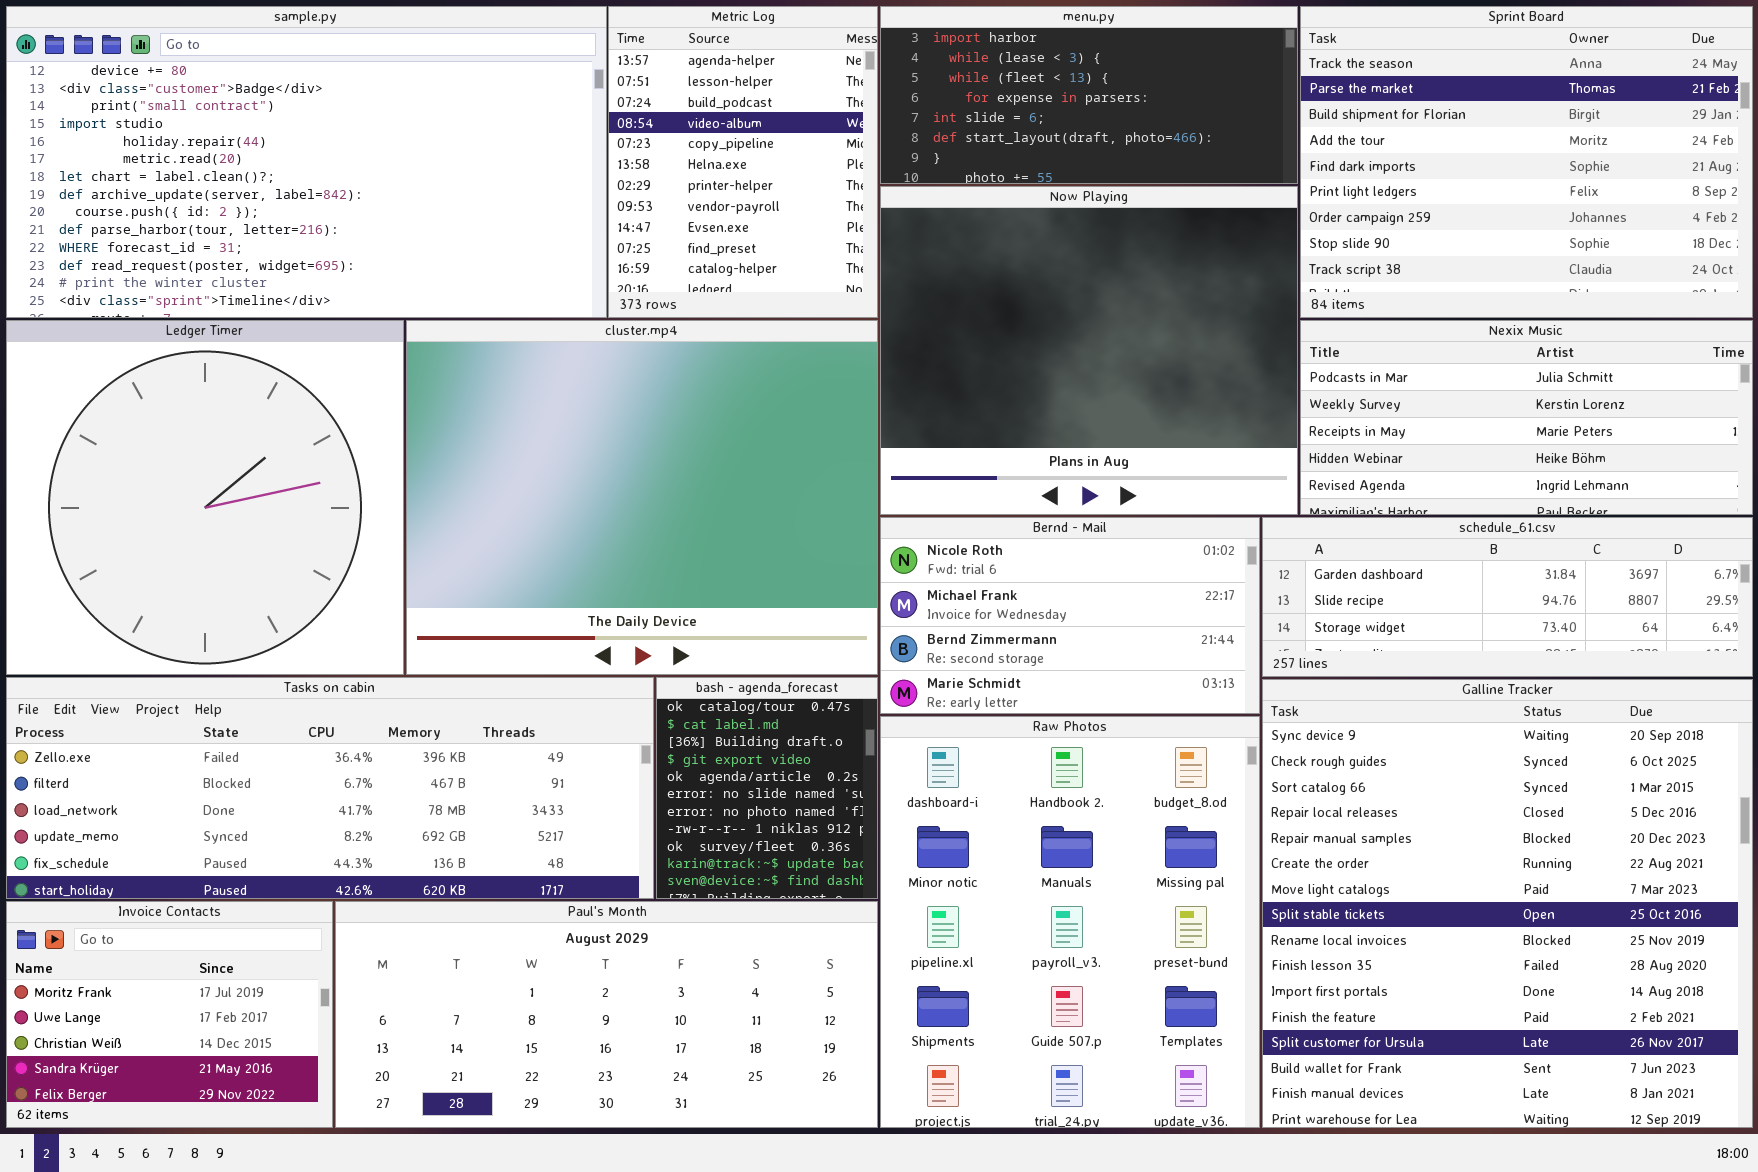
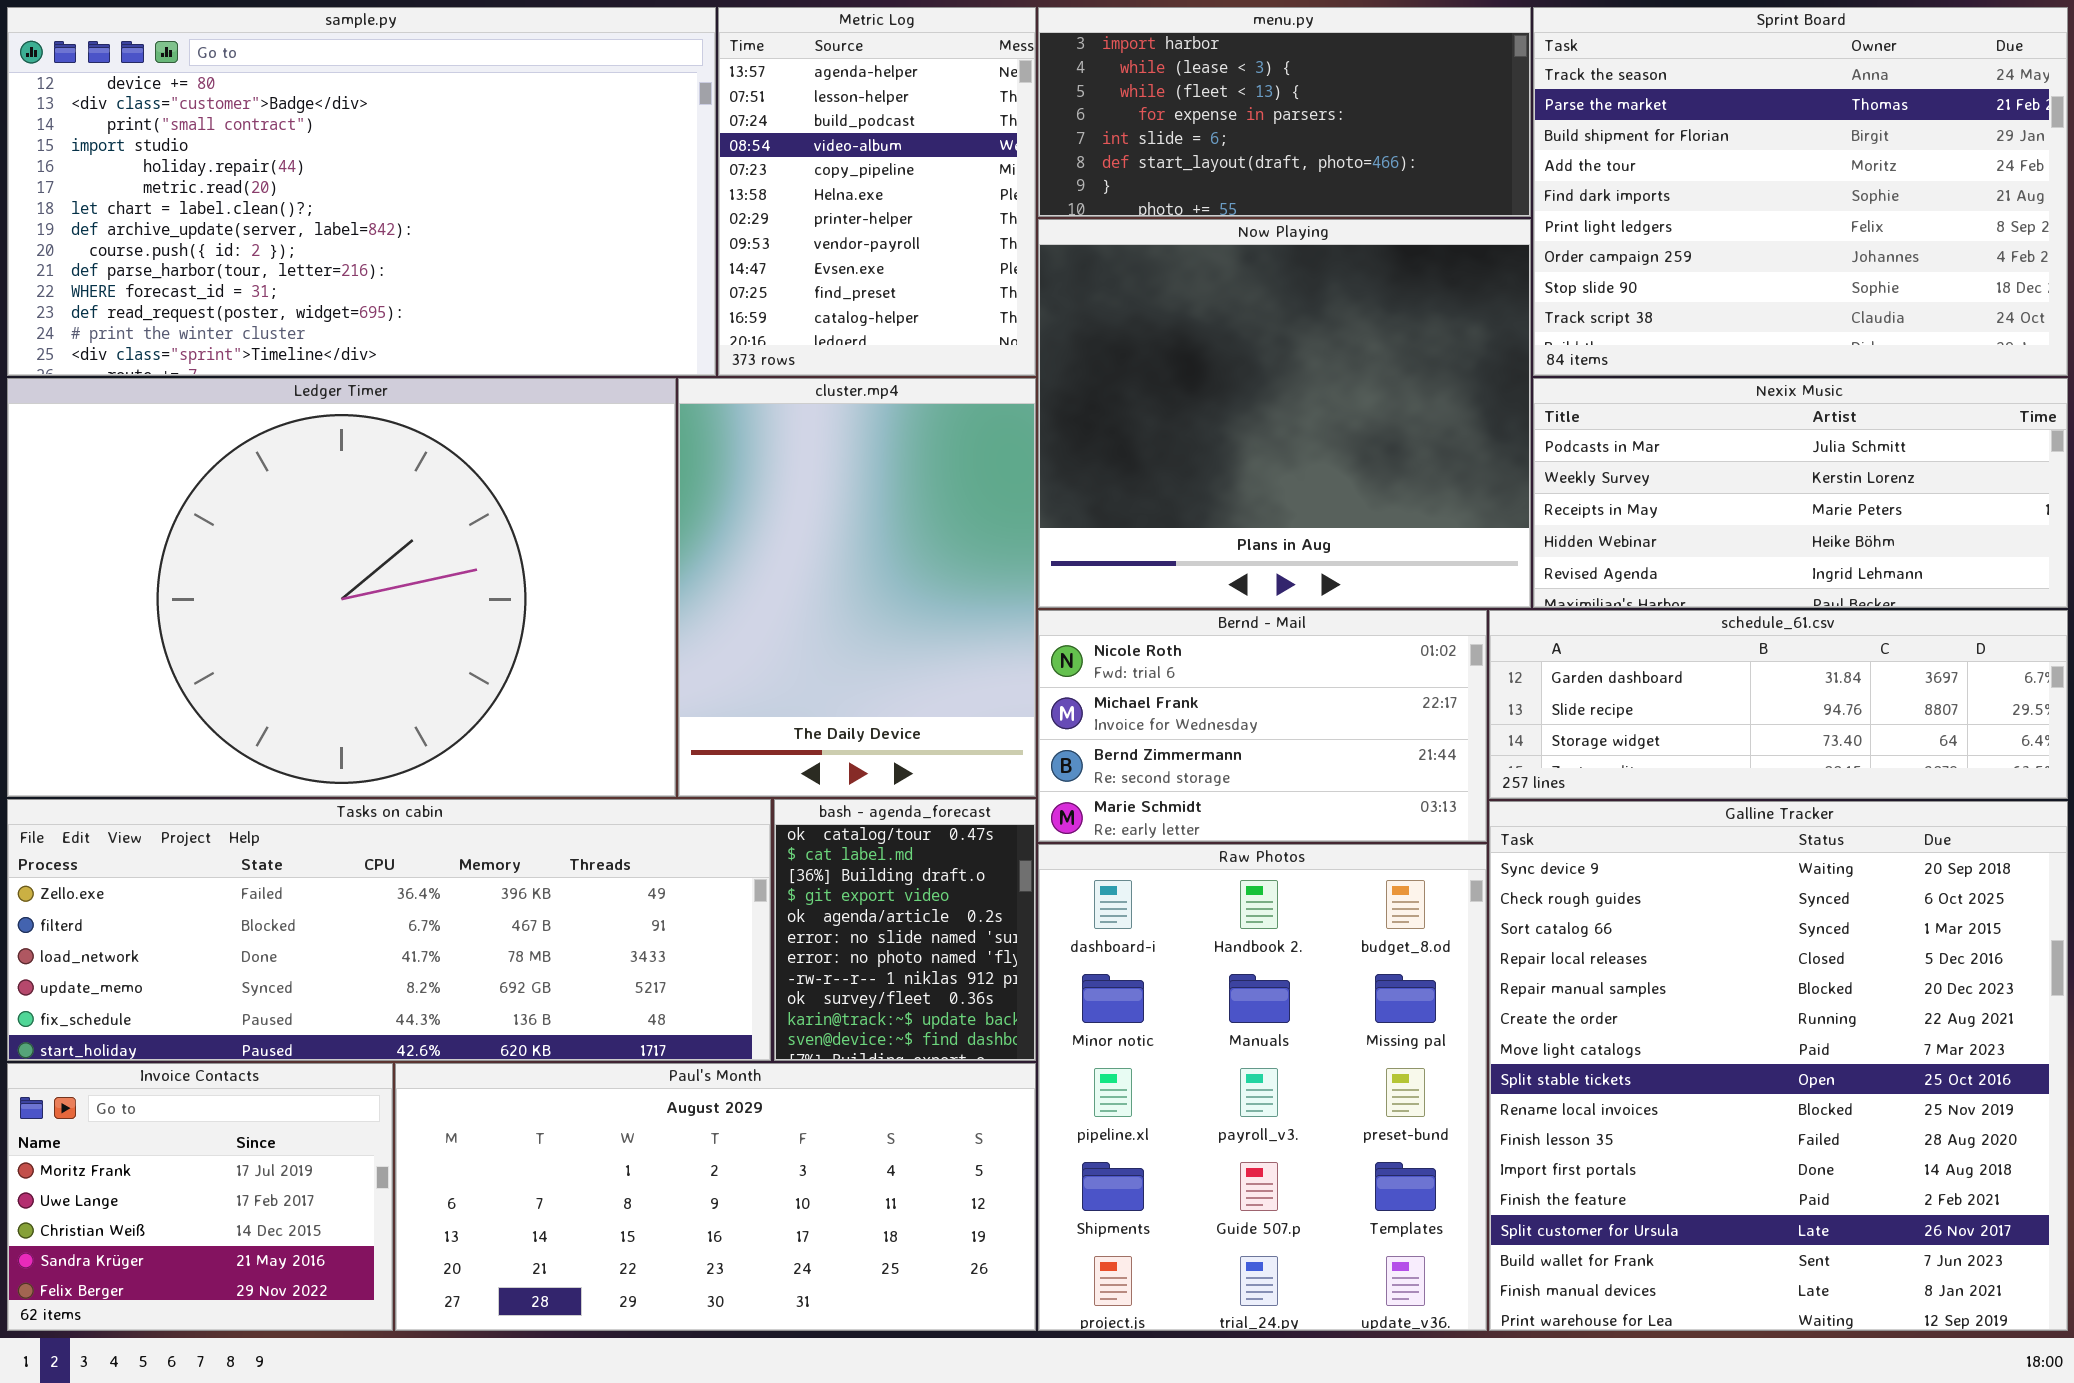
Ledger Timer: [6,320,404,675] -> [7,378,676,797], resized
cluster.mp4: [406,320,878,675] -> [678,378,1036,797], resized

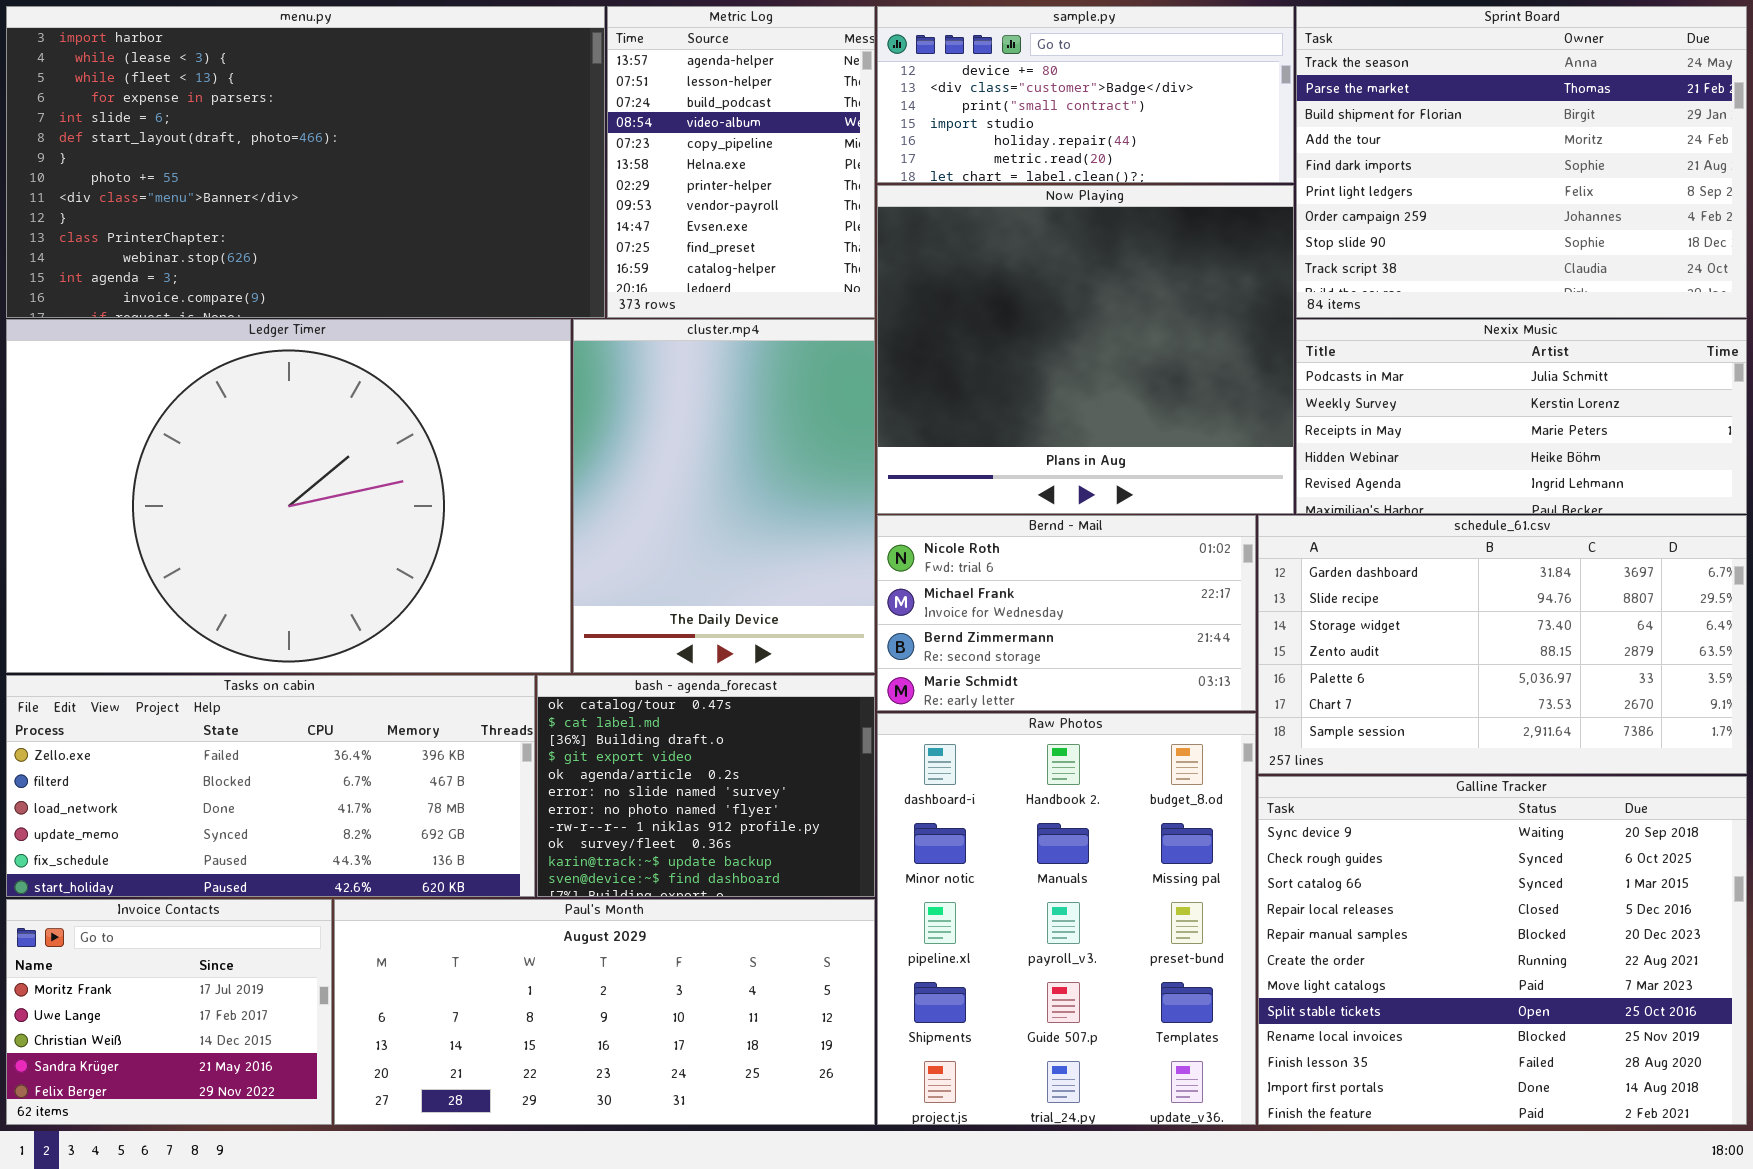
sample.py: [7,7,716,376] -> [877,6,1294,183], moved, resized
menu.py: [1038,7,1531,217] -> [6,6,605,318], moved, resized
schedule_61.csv: [1489,610,2068,799] -> [1258,515,1747,774], resized
Tasks on cabin: [7,799,771,1061] -> [6,675,535,897], resized
bash - agenda_forecast: [774,799,1036,1061] -> [537,675,875,897], resized
Galline Tracker: [1489,801,2068,1331] -> [1258,776,1747,1125], resized

